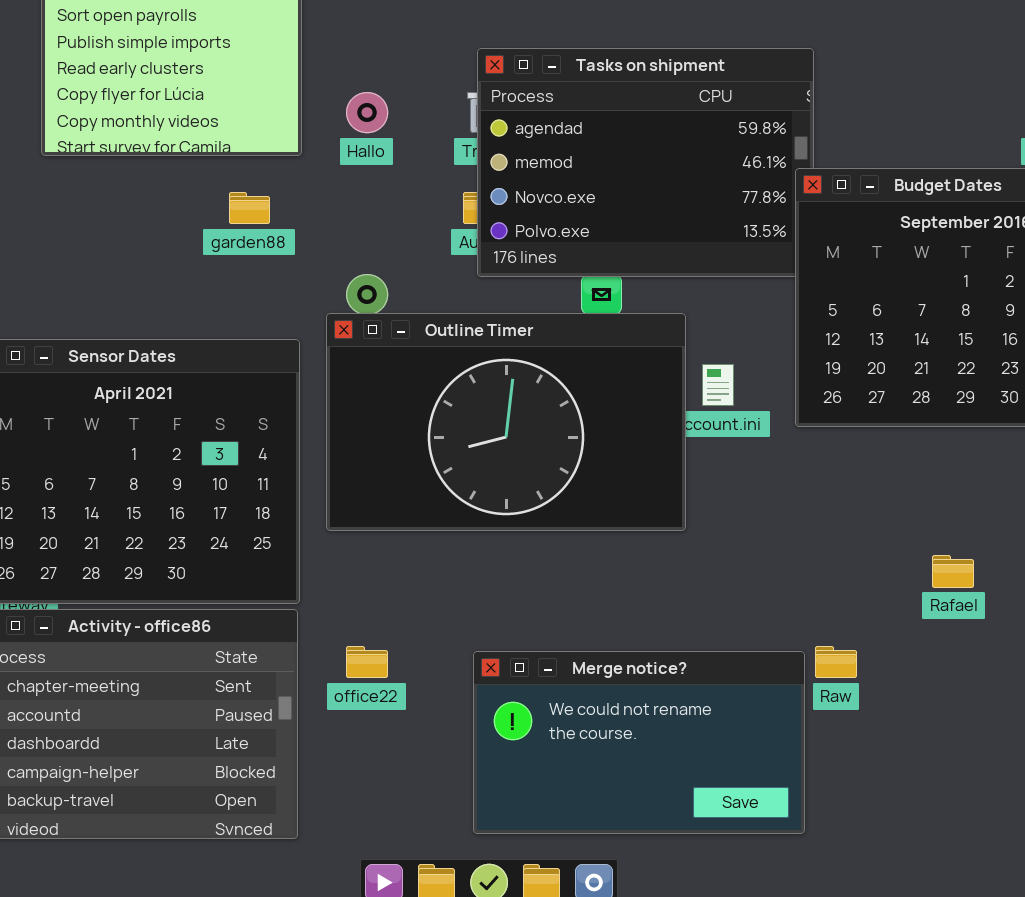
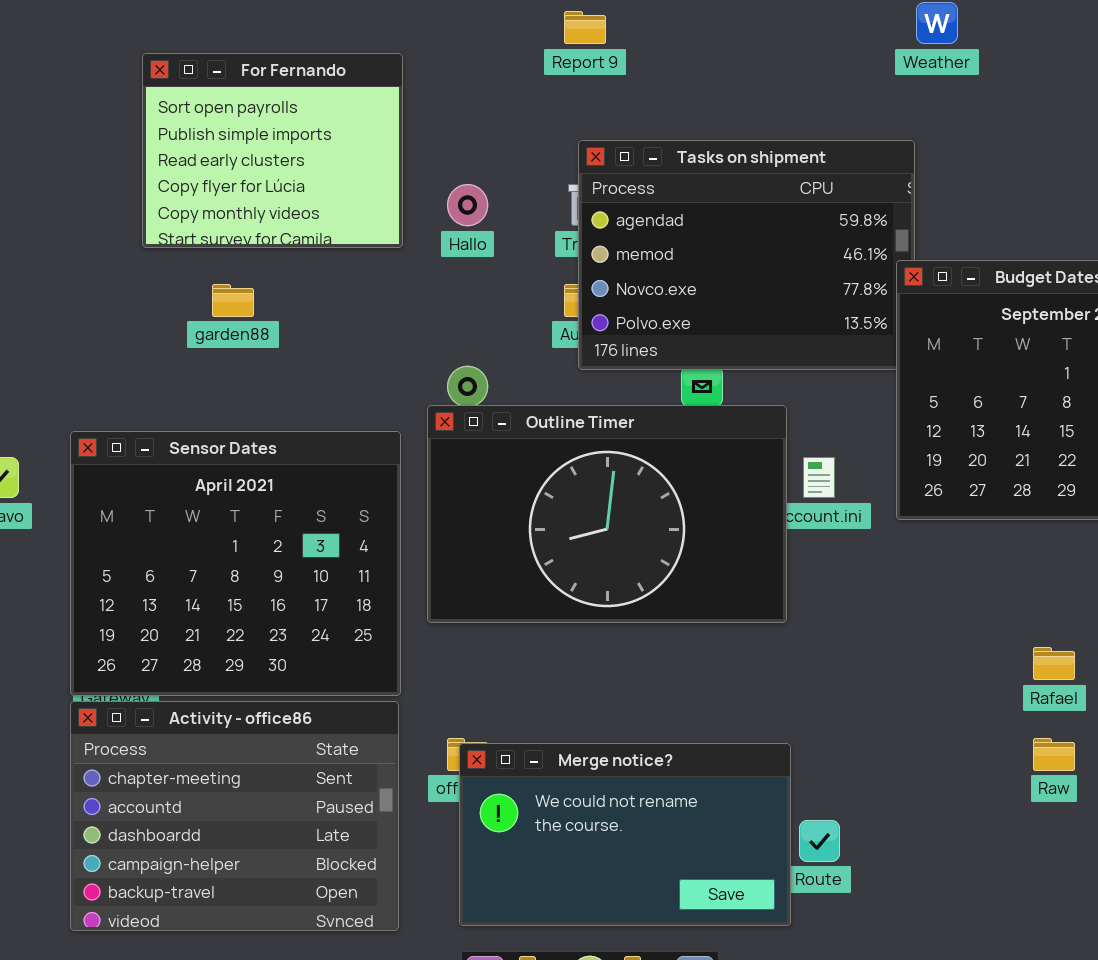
garden88: [229,192,270,224] -> [212,284,254,317], moved
Raw: [815,646,857,678] -> [1033,738,1075,771], moved
Merge notice?: [473,651,805,834] -> [459,743,791,926], moved

